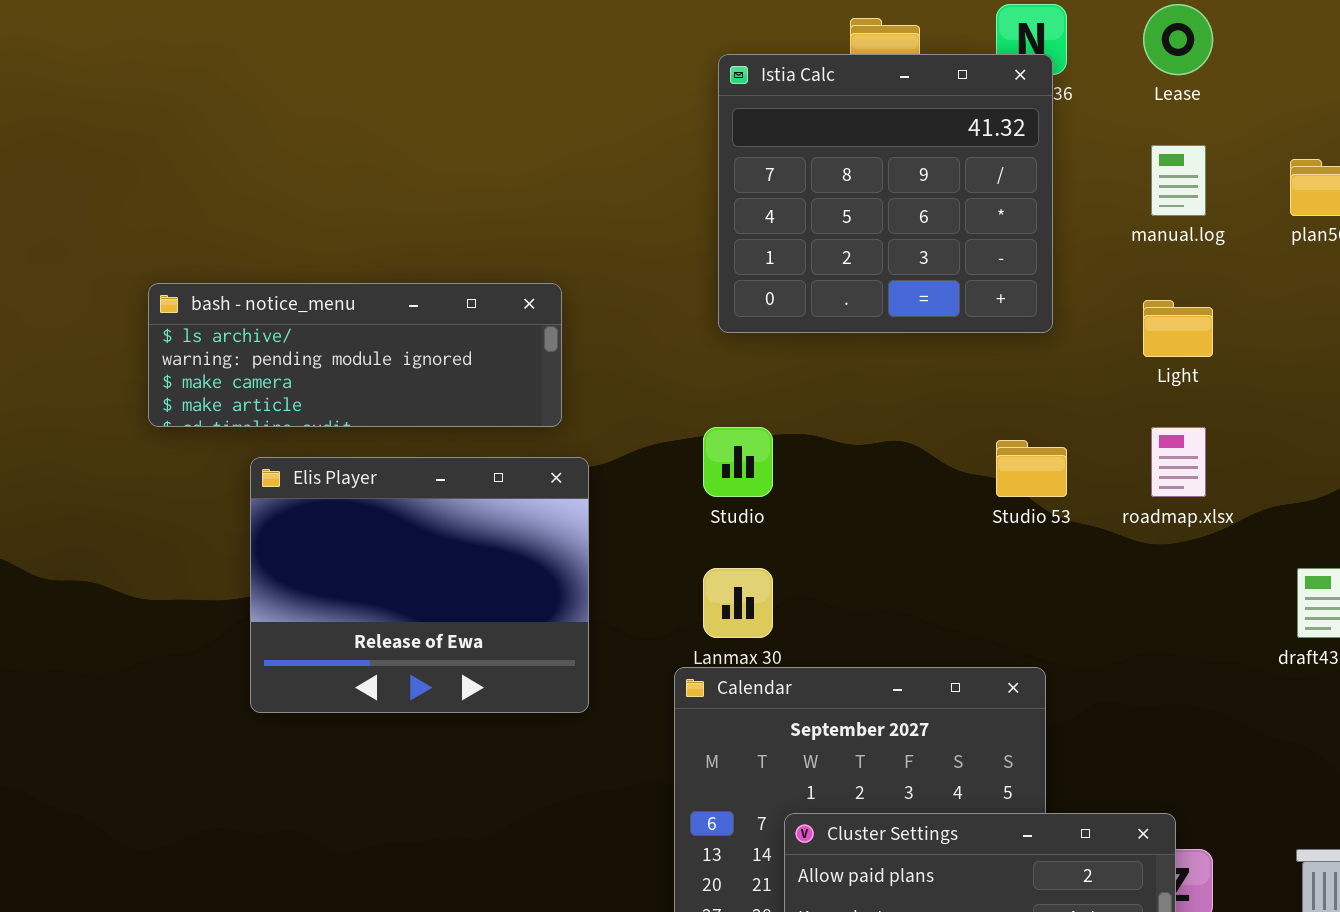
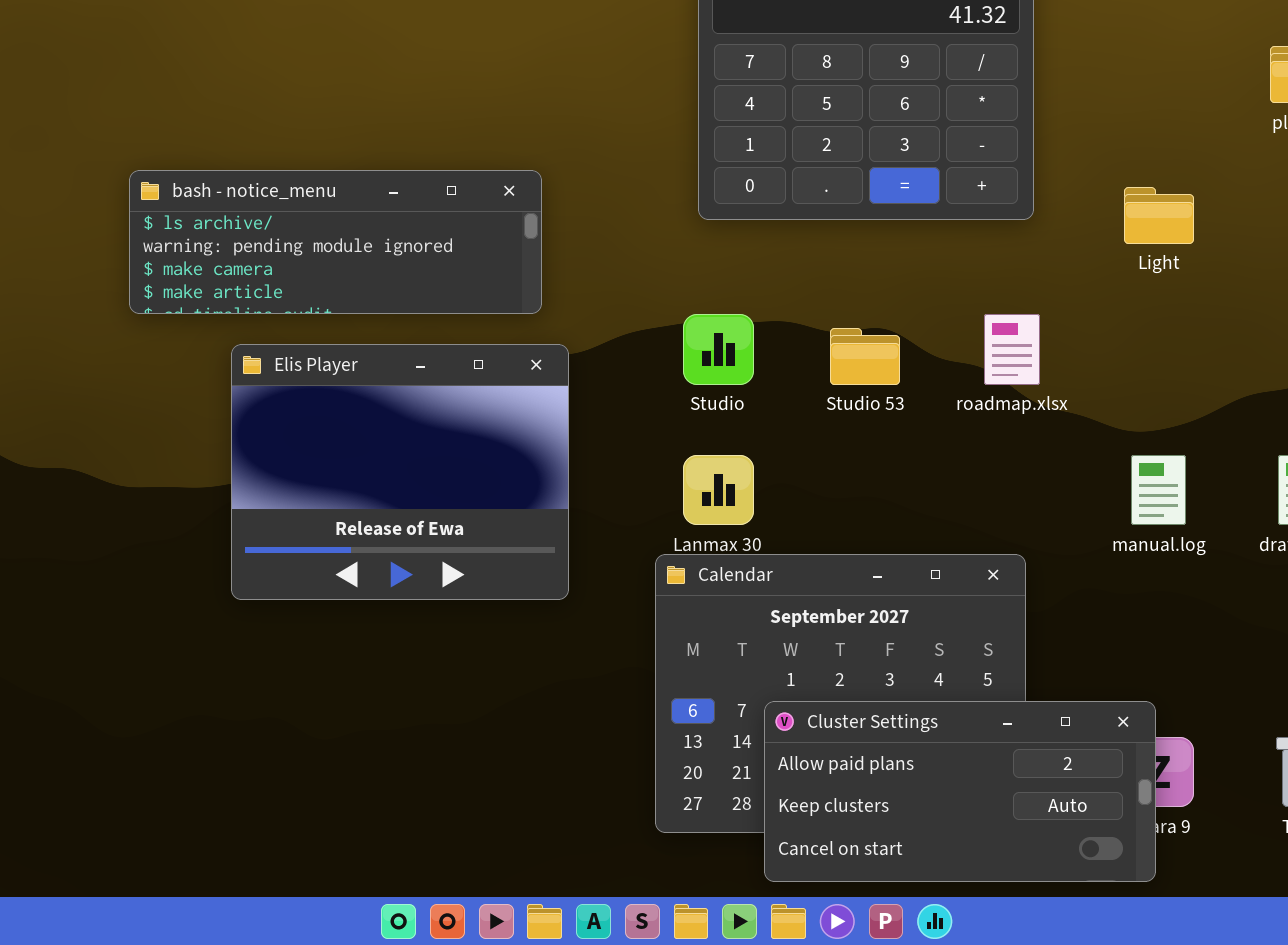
manual.log: [1151,145,1206,216] -> [1131,455,1186,525], moved
roadmap.xlsx: [1151,427,1206,497] -> [984,314,1040,385], moved
Studio 53: [996,440,1067,497] -> [830,328,900,385], moved

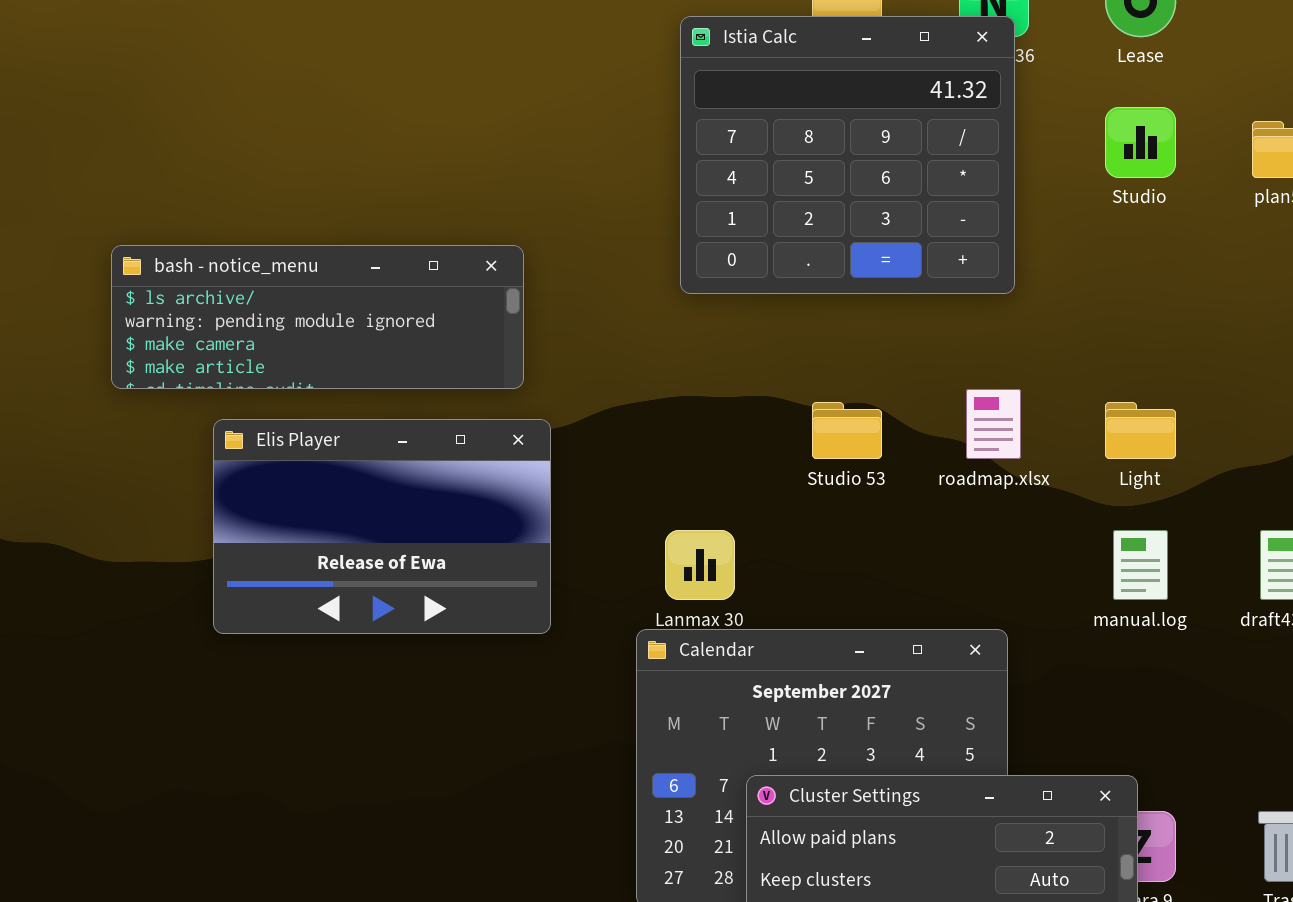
Light: [1124,187,1194,244] -> [1105,402,1176,459], moved
Studio: [683,314,754,385] -> [1105,107,1176,178], moved
Elis Player: [231,344,569,600] -> [213,419,551,634], resized

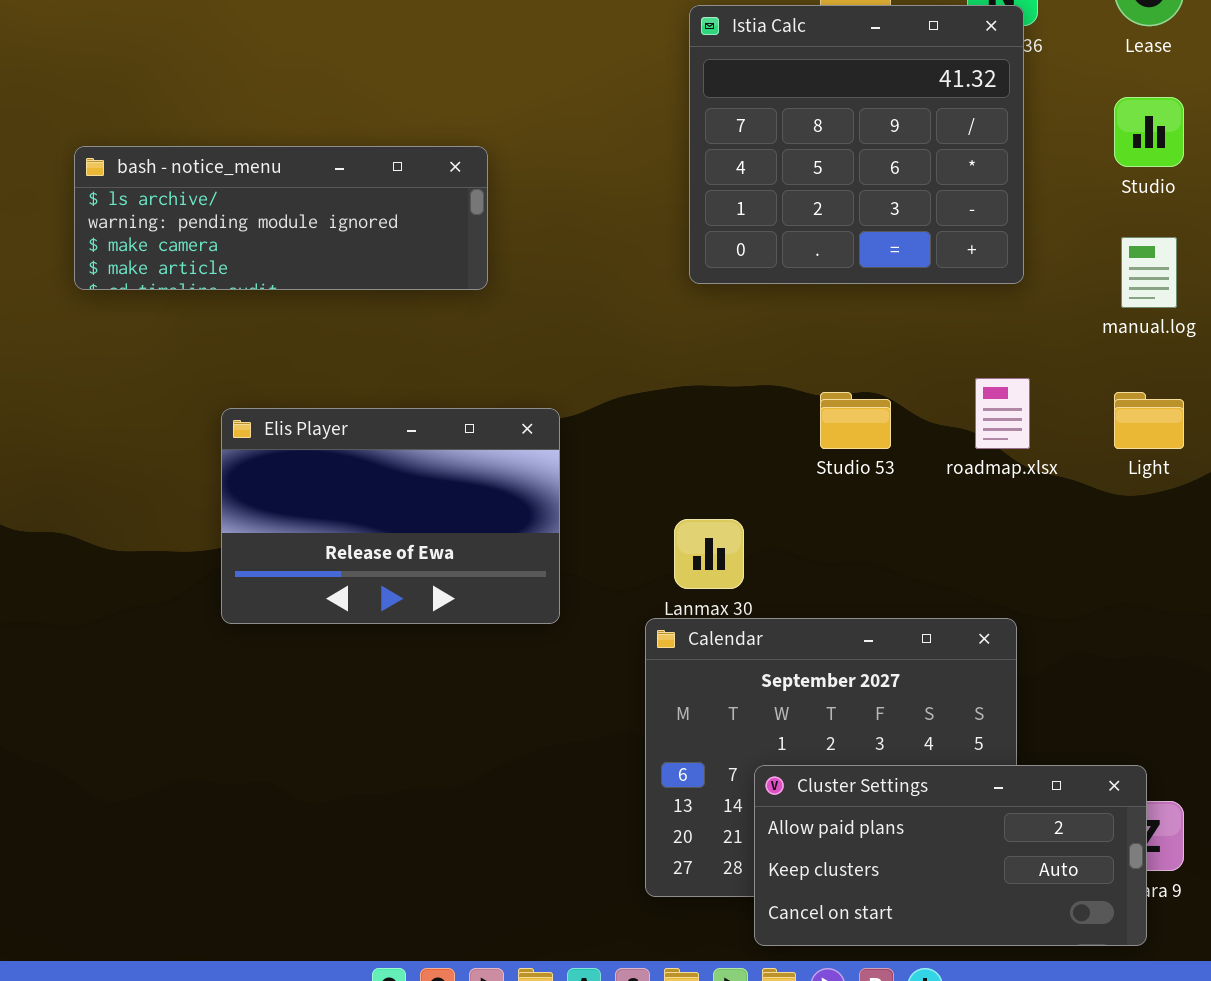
bash - notice_menu: [111,245,524,389] -> [74,146,488,290], moved
manual.log: [1113,530,1168,600] -> [1121,237,1177,308], moved

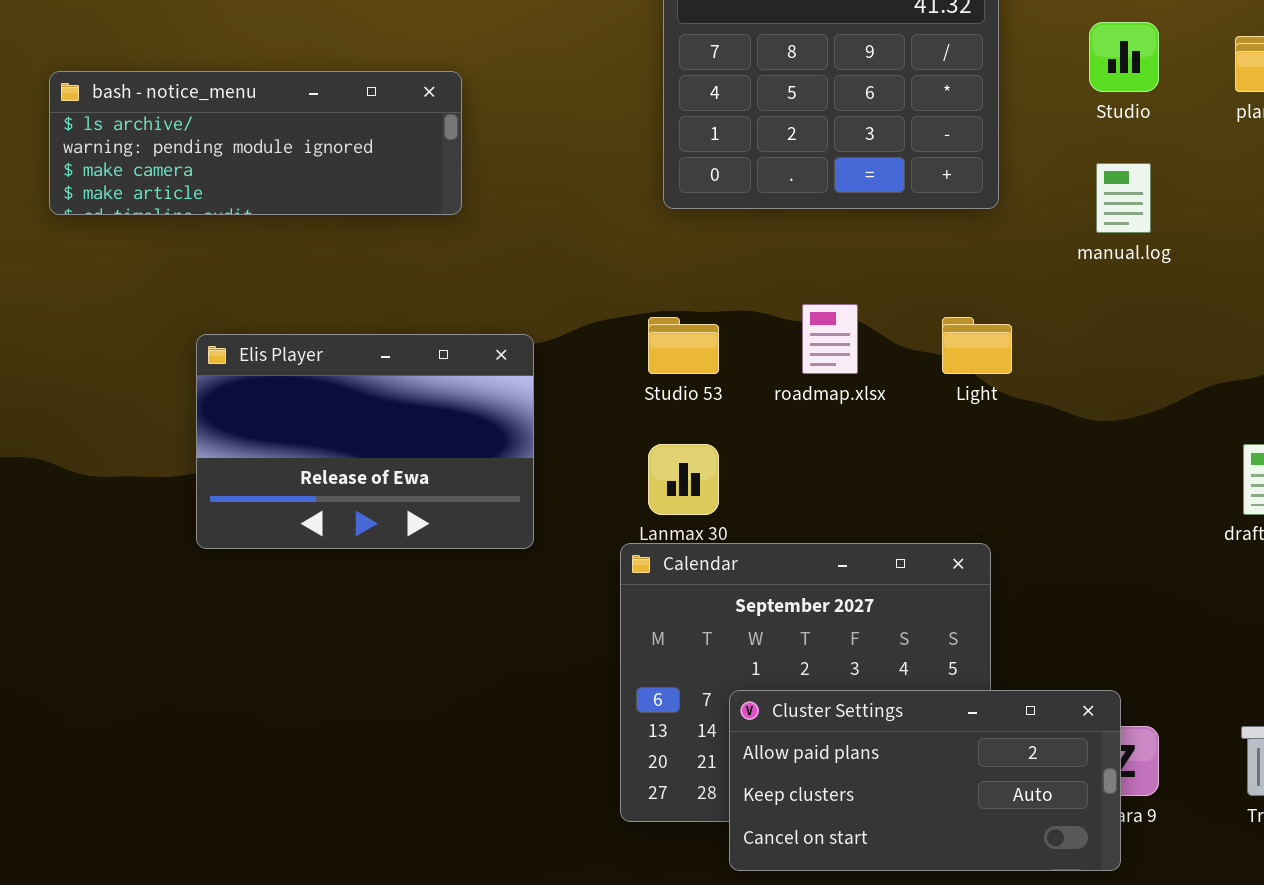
roadmap.xlsx: [975,378,1030,449] -> [802,304,858,374], moved
Studio 53: [820,392,891,449] -> [648,317,719,374], moved
Light: [1114,392,1184,449] -> [942,317,1012,374], moved

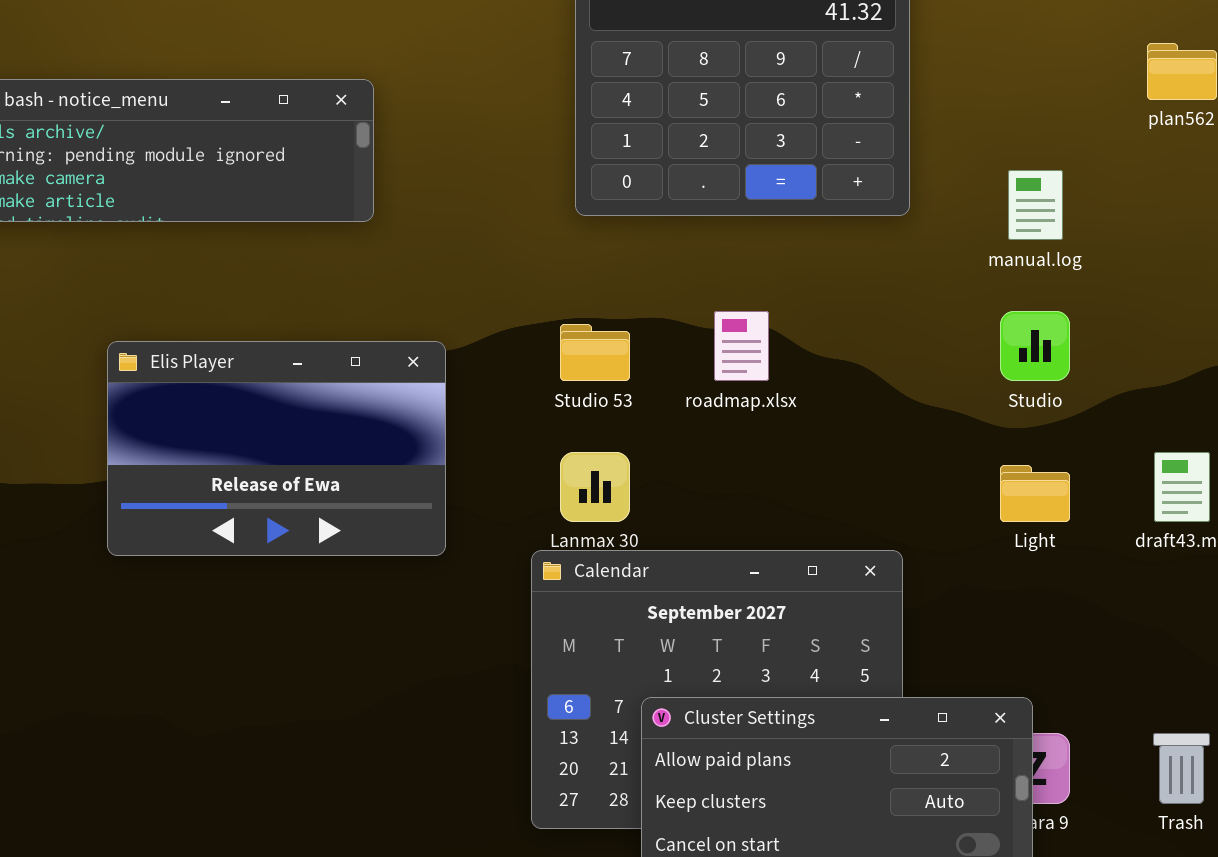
Studio: [1089,22,1159,92] -> [1000,311,1070,381], moved
Light: [942,317,1012,374] -> [1000,465,1070,522], moved

